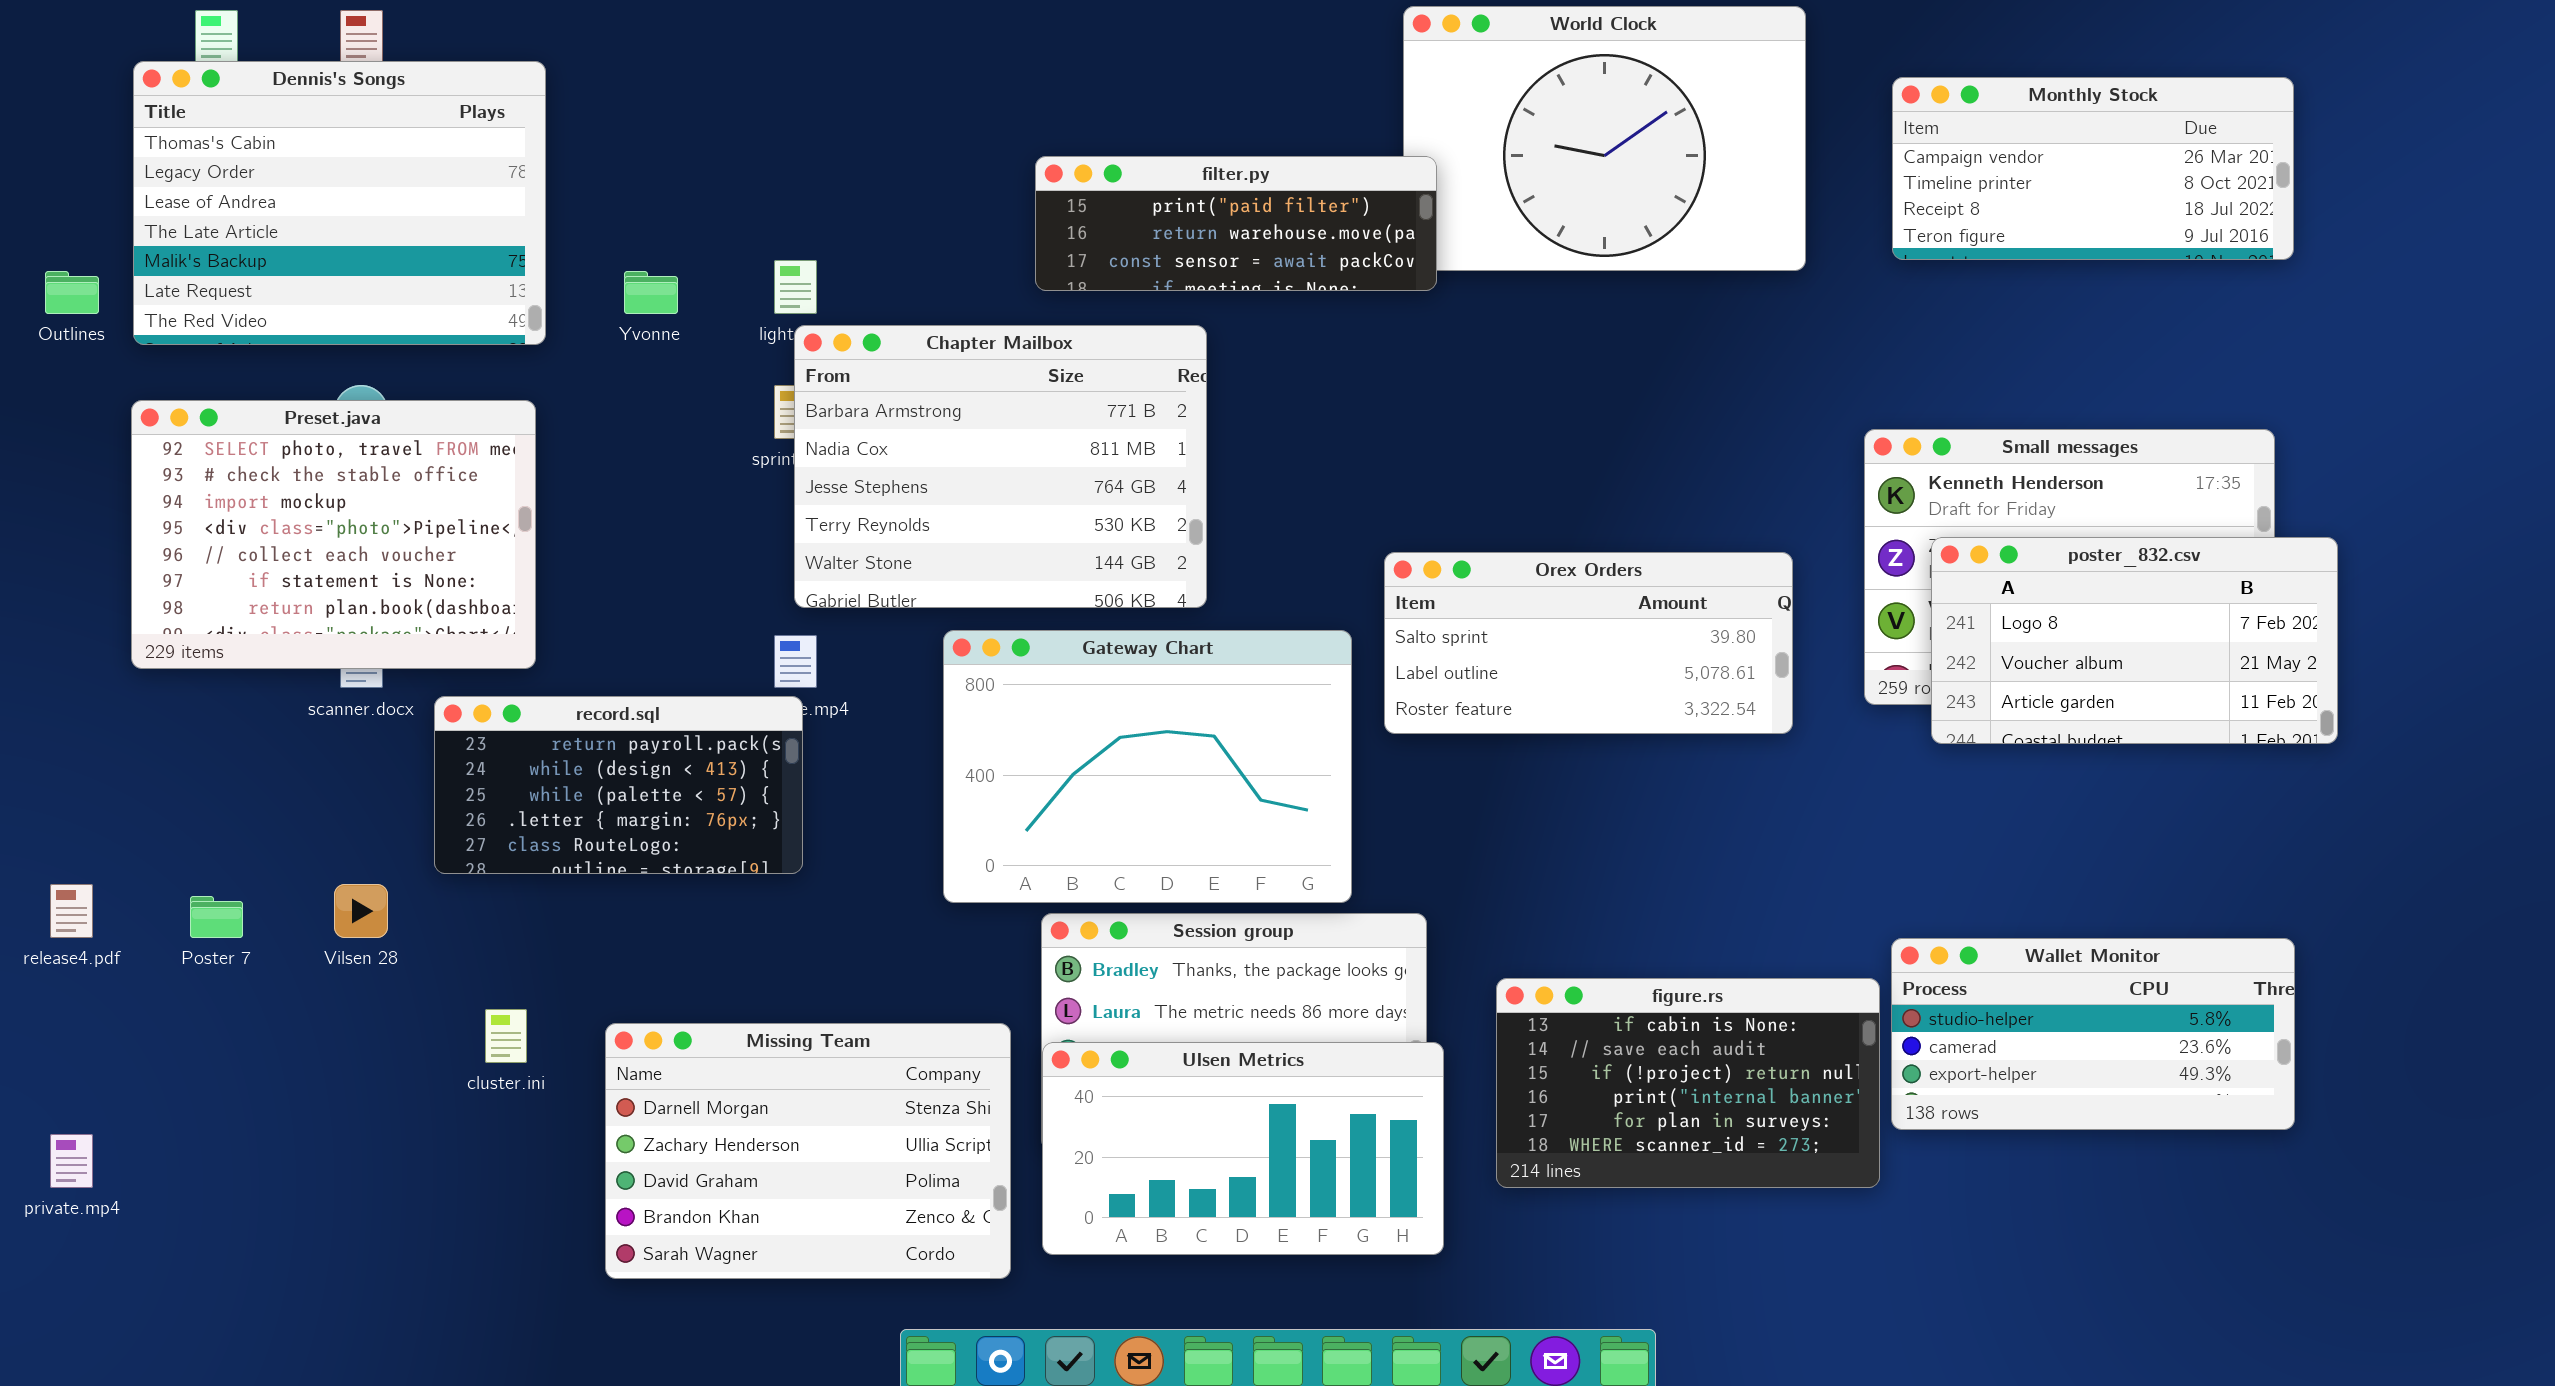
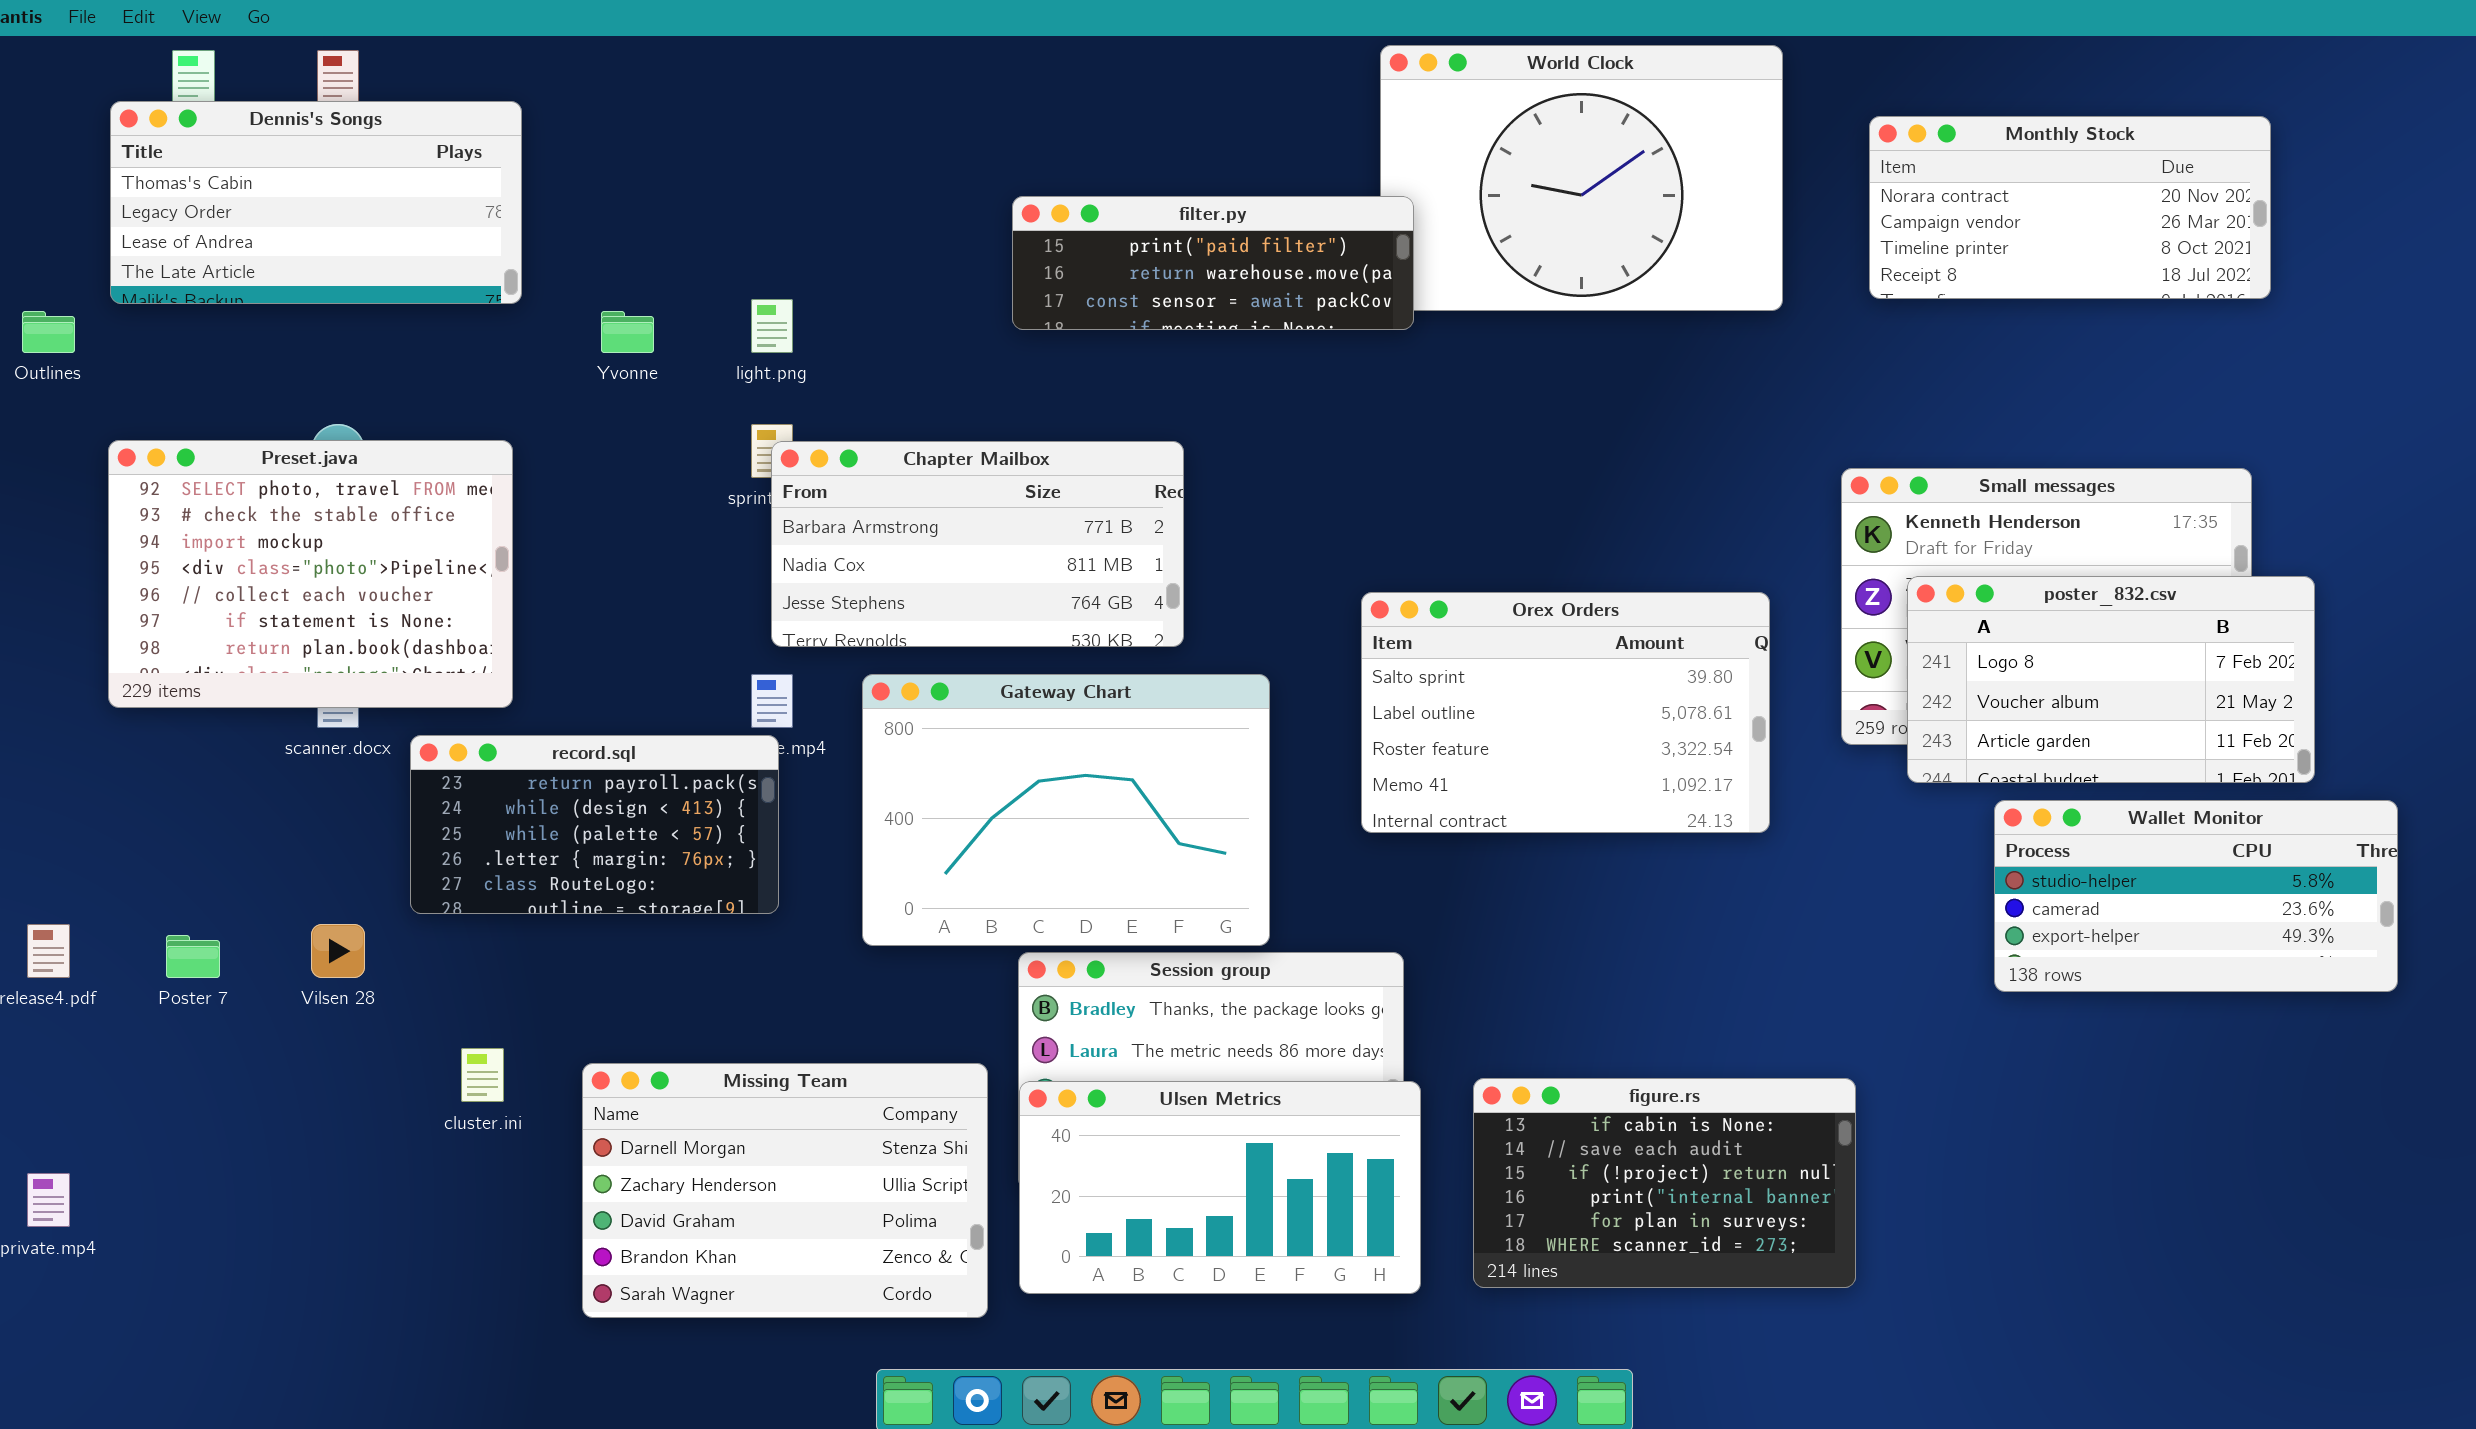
Dennis's Songs: [133,61,546,345] -> [110,101,522,304], resized
Monthly Stock: [1892,77,2294,260] -> [1869,116,2271,299], scrolled up 1 row
Chapter Mailbox: [794,325,1207,608] -> [771,441,1184,647], resized
Orex Orders: [1384,552,1793,734] -> [1361,592,1770,833], resized
Gateway Chart: [943,630,1352,903] -> [862,674,1270,946], moved
Wallet Monitor: [1891,938,2295,1130] -> [1994,800,2398,992], moved
figure.rs: [1496,978,1880,1188] -> [1473,1078,1856,1288], moved

